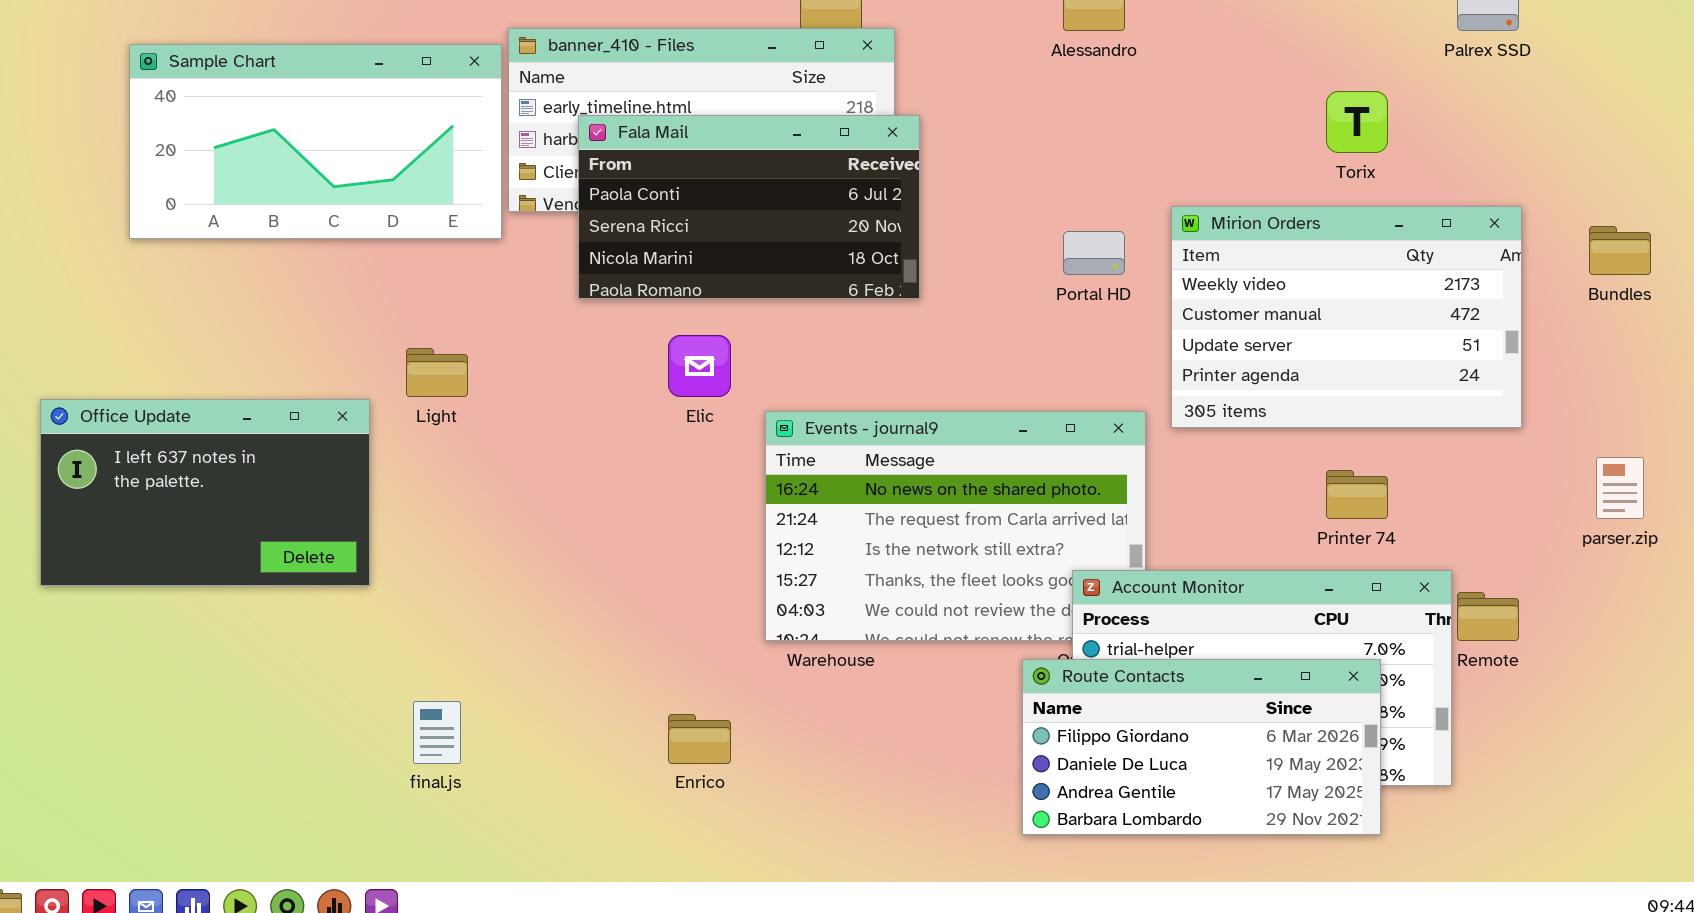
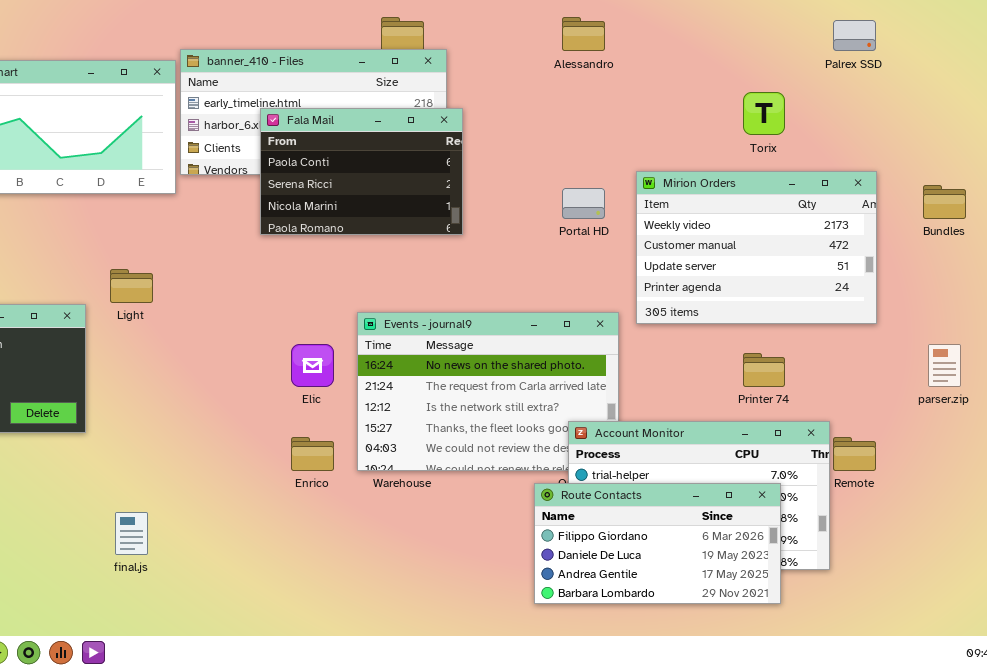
Fala Mail: [578,115,920,299] -> [260,108,463,235], resized
Elic: [668,335,731,397] -> [291,344,334,387], moved
Enrico: [668,714,731,764] -> [291,437,334,471], moved

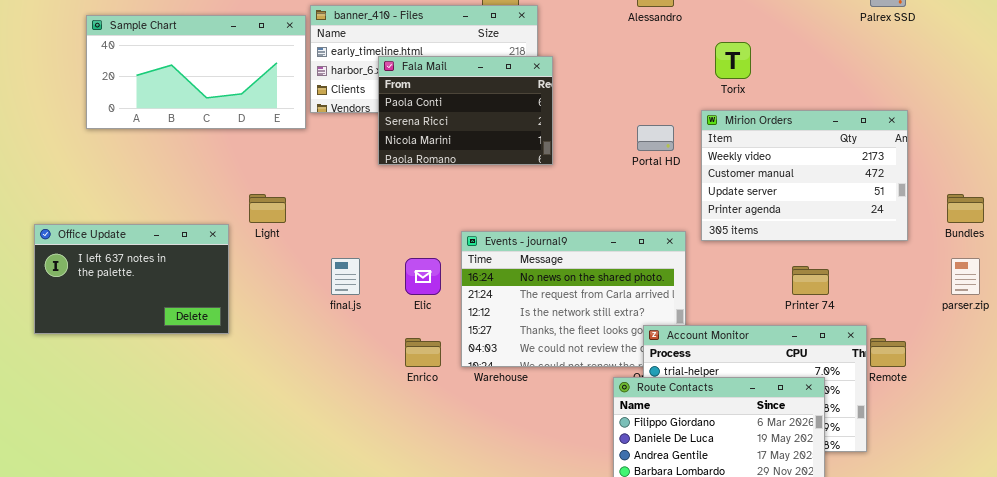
Torix: [743,92,785,135] -> [715,42,751,79], moved
Bundles: [923,185,966,219] -> [947,194,984,223], moved
final.js: [115,512,148,555] -> [331,258,360,295], moved

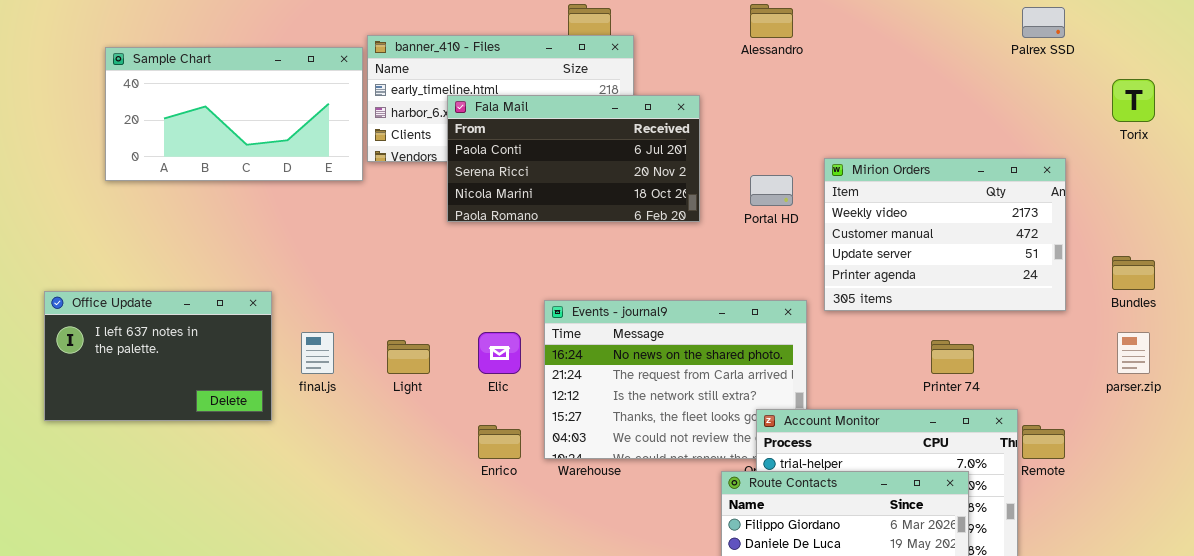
Torix: [715,42,751,79] -> [1112,79,1155,122], moved
Fala Mail: [378,56,553,165] -> [447,95,700,222], resized
Light: [249,194,286,223] -> [387,340,430,374], moved
final.js: [331,258,360,295] -> [301,332,334,374], moved

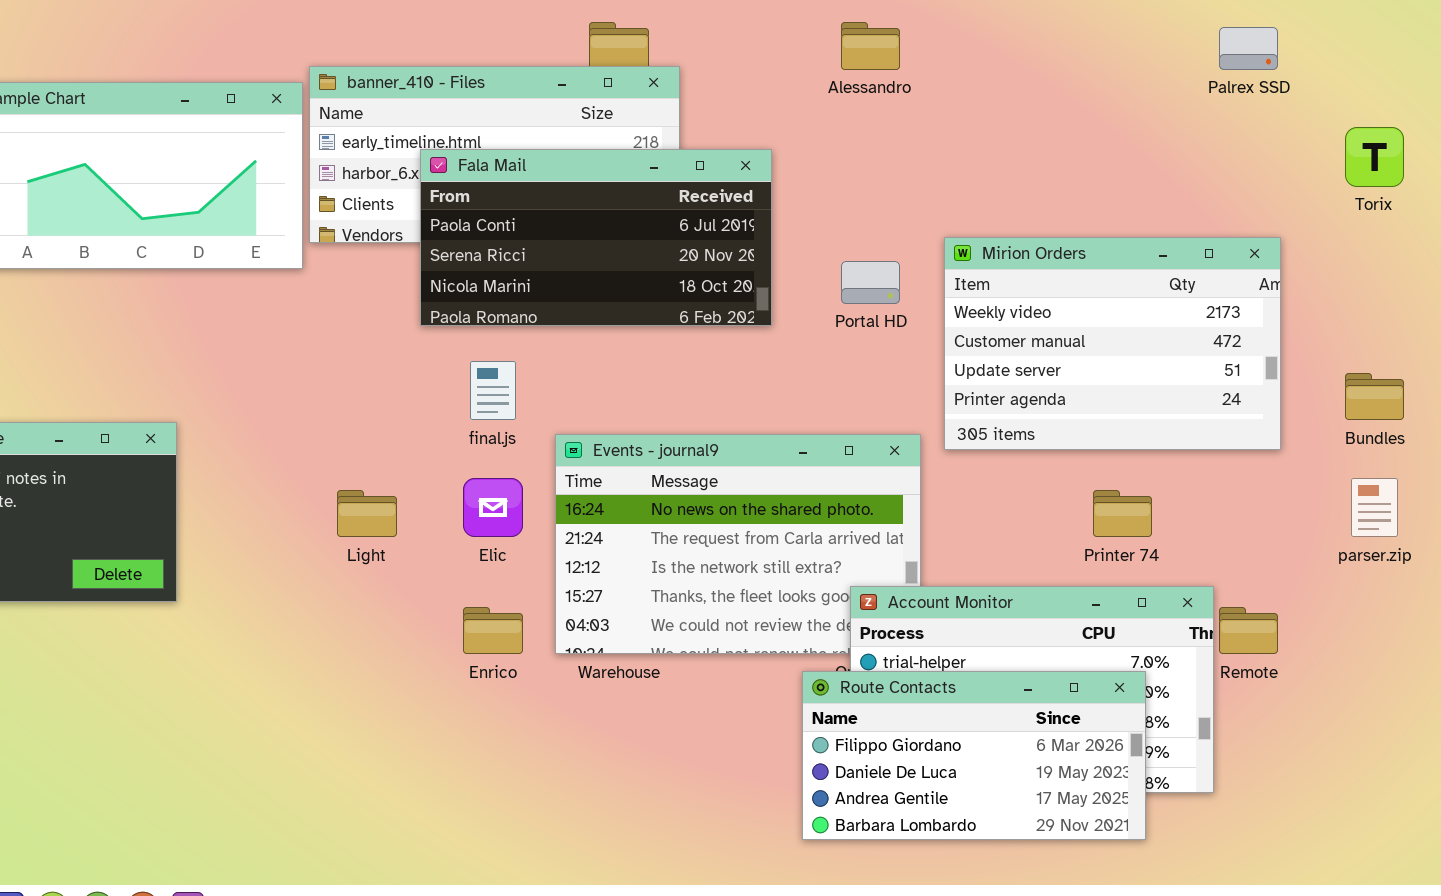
final.js: [301,332,334,374] -> [470,361,516,420], moved

